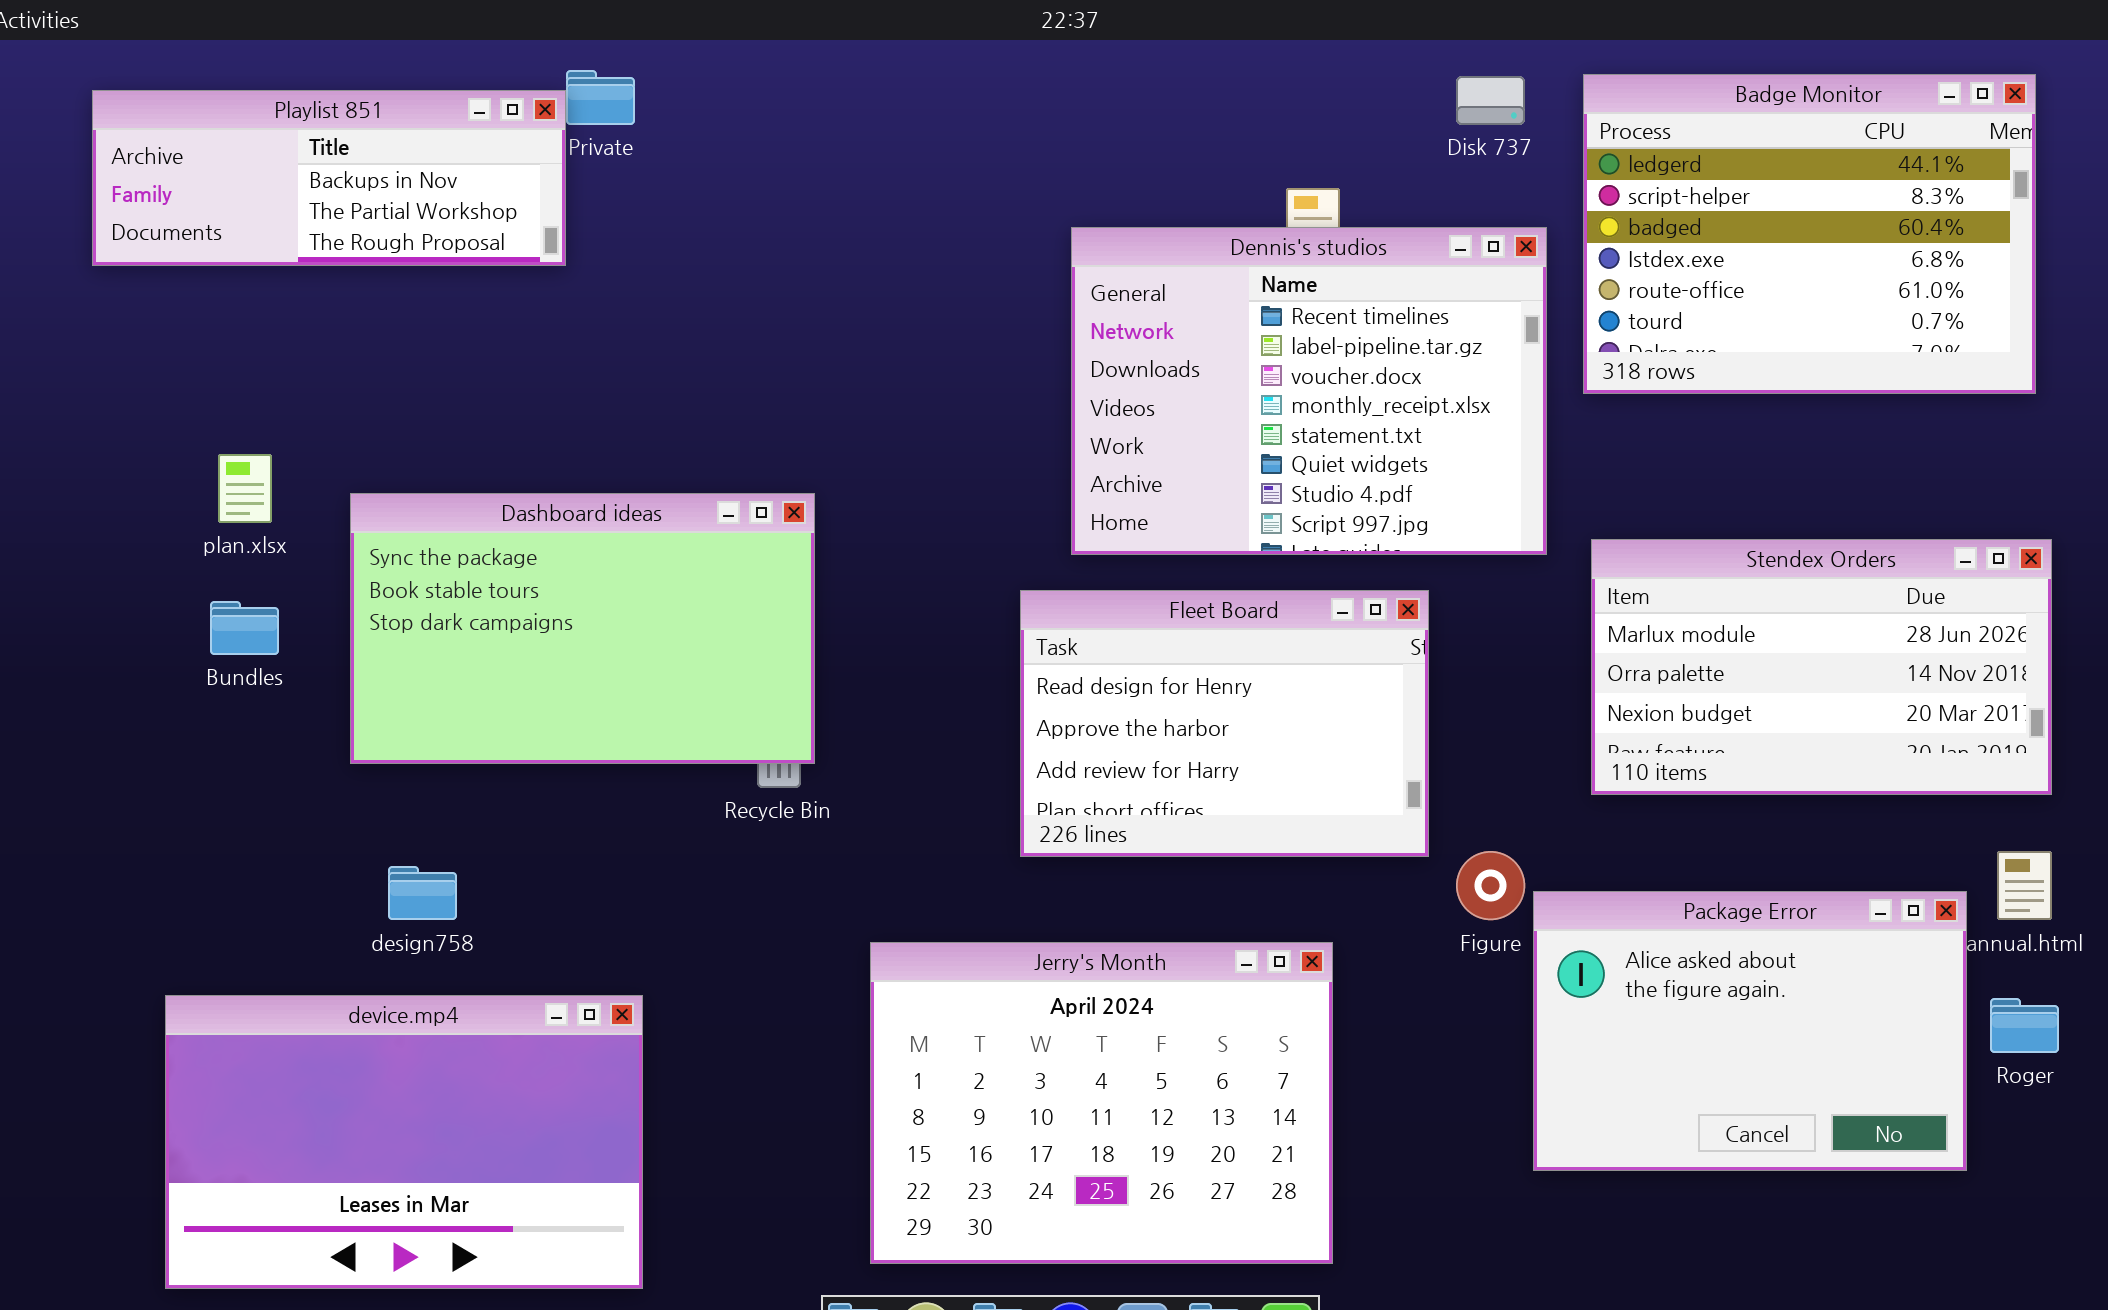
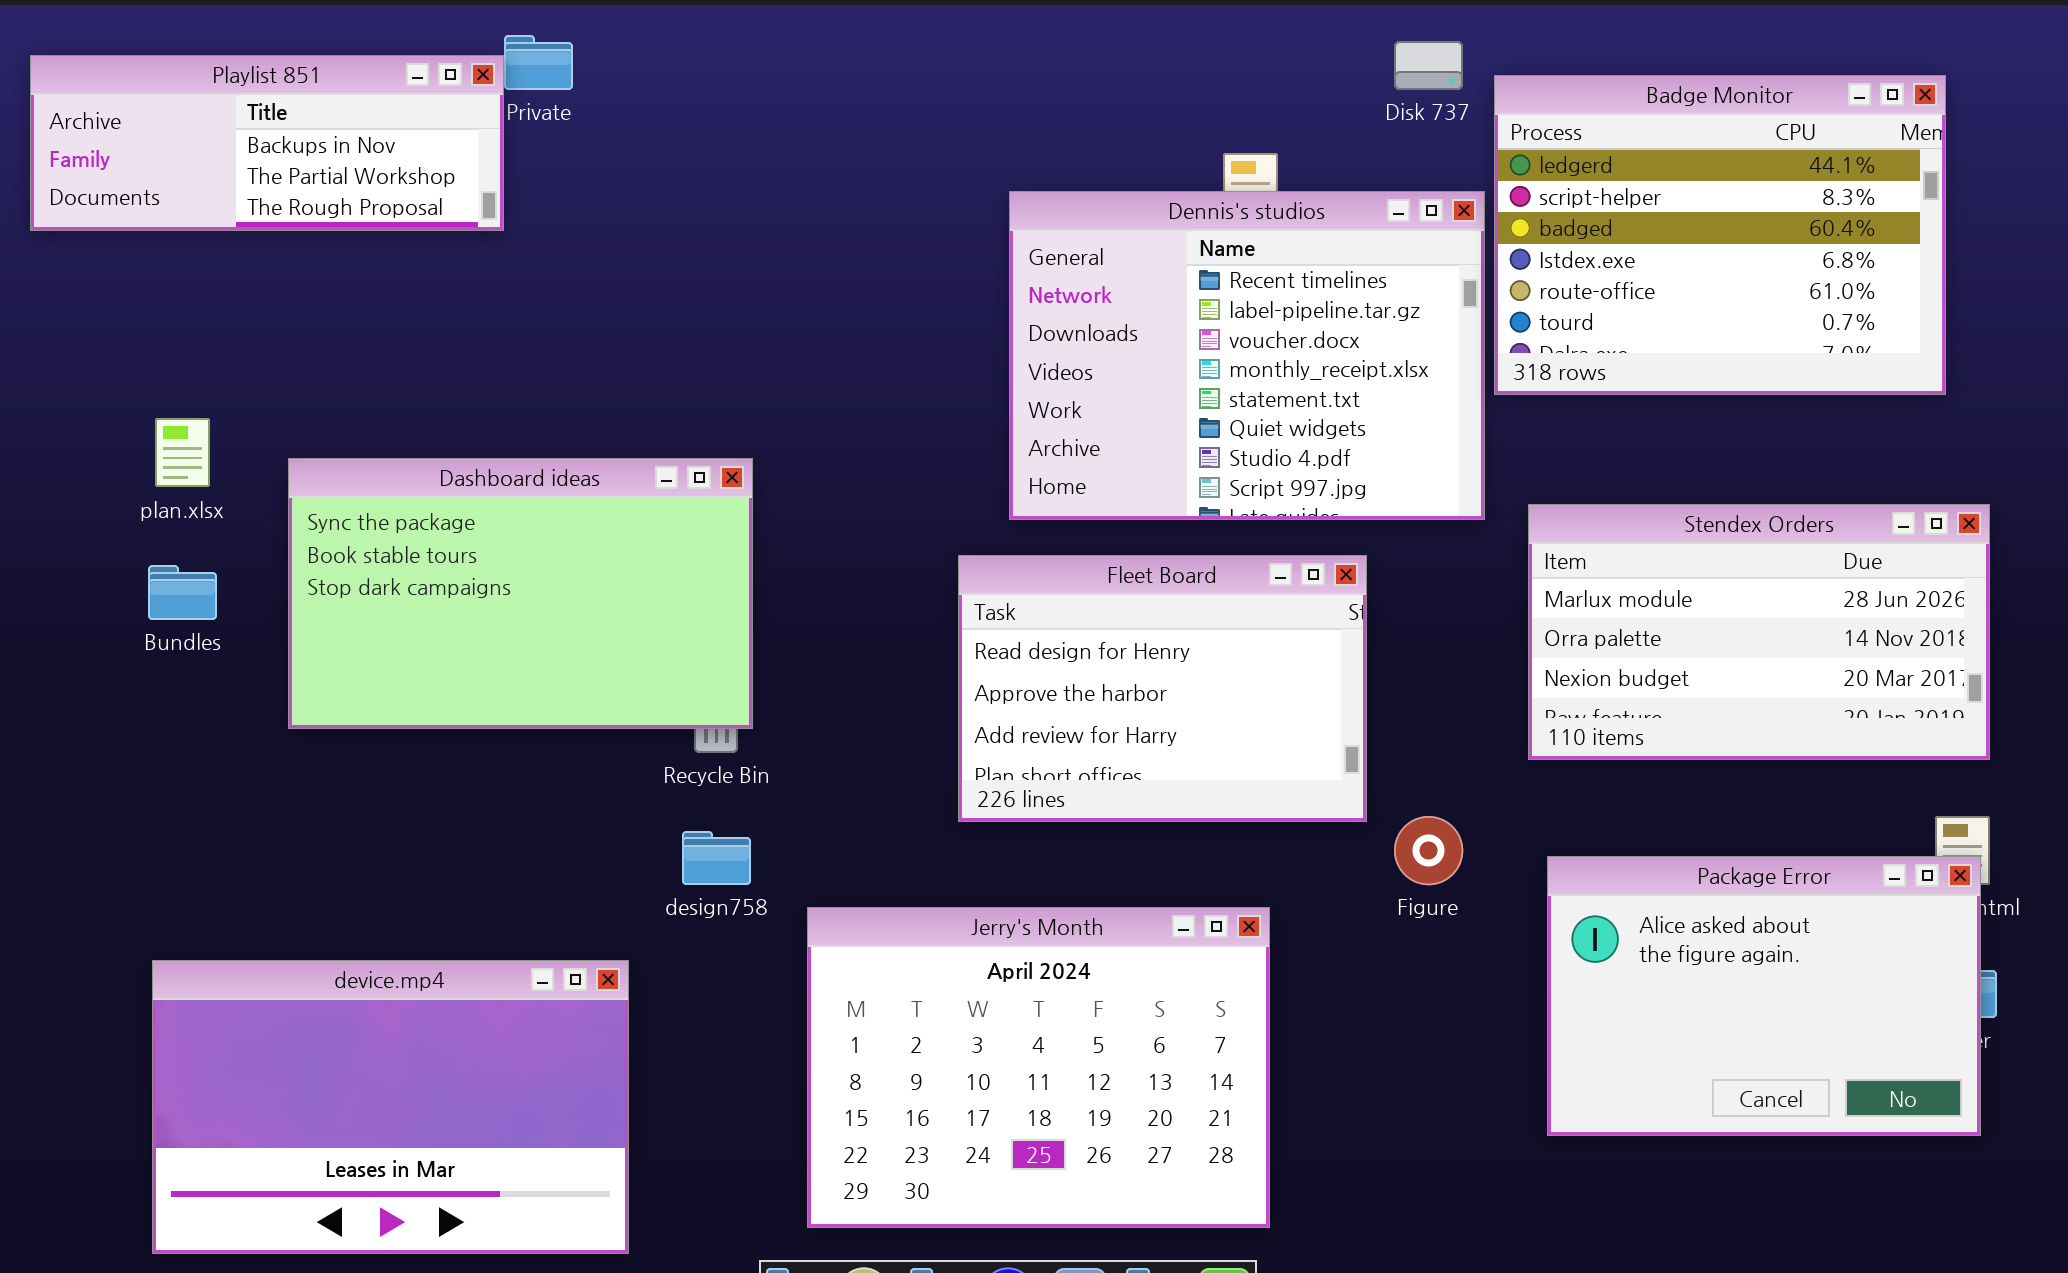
Badge Monitor: [1583,74,2036,394] -> [1494,75,1946,395], moved
design758: [388,866,457,920] -> [682,831,751,885], moved
Package Error: [1533,891,1967,1171] -> [1547,856,1981,1136], moved
device.mp4: [165,995,643,1289] -> [152,960,629,1254], moved

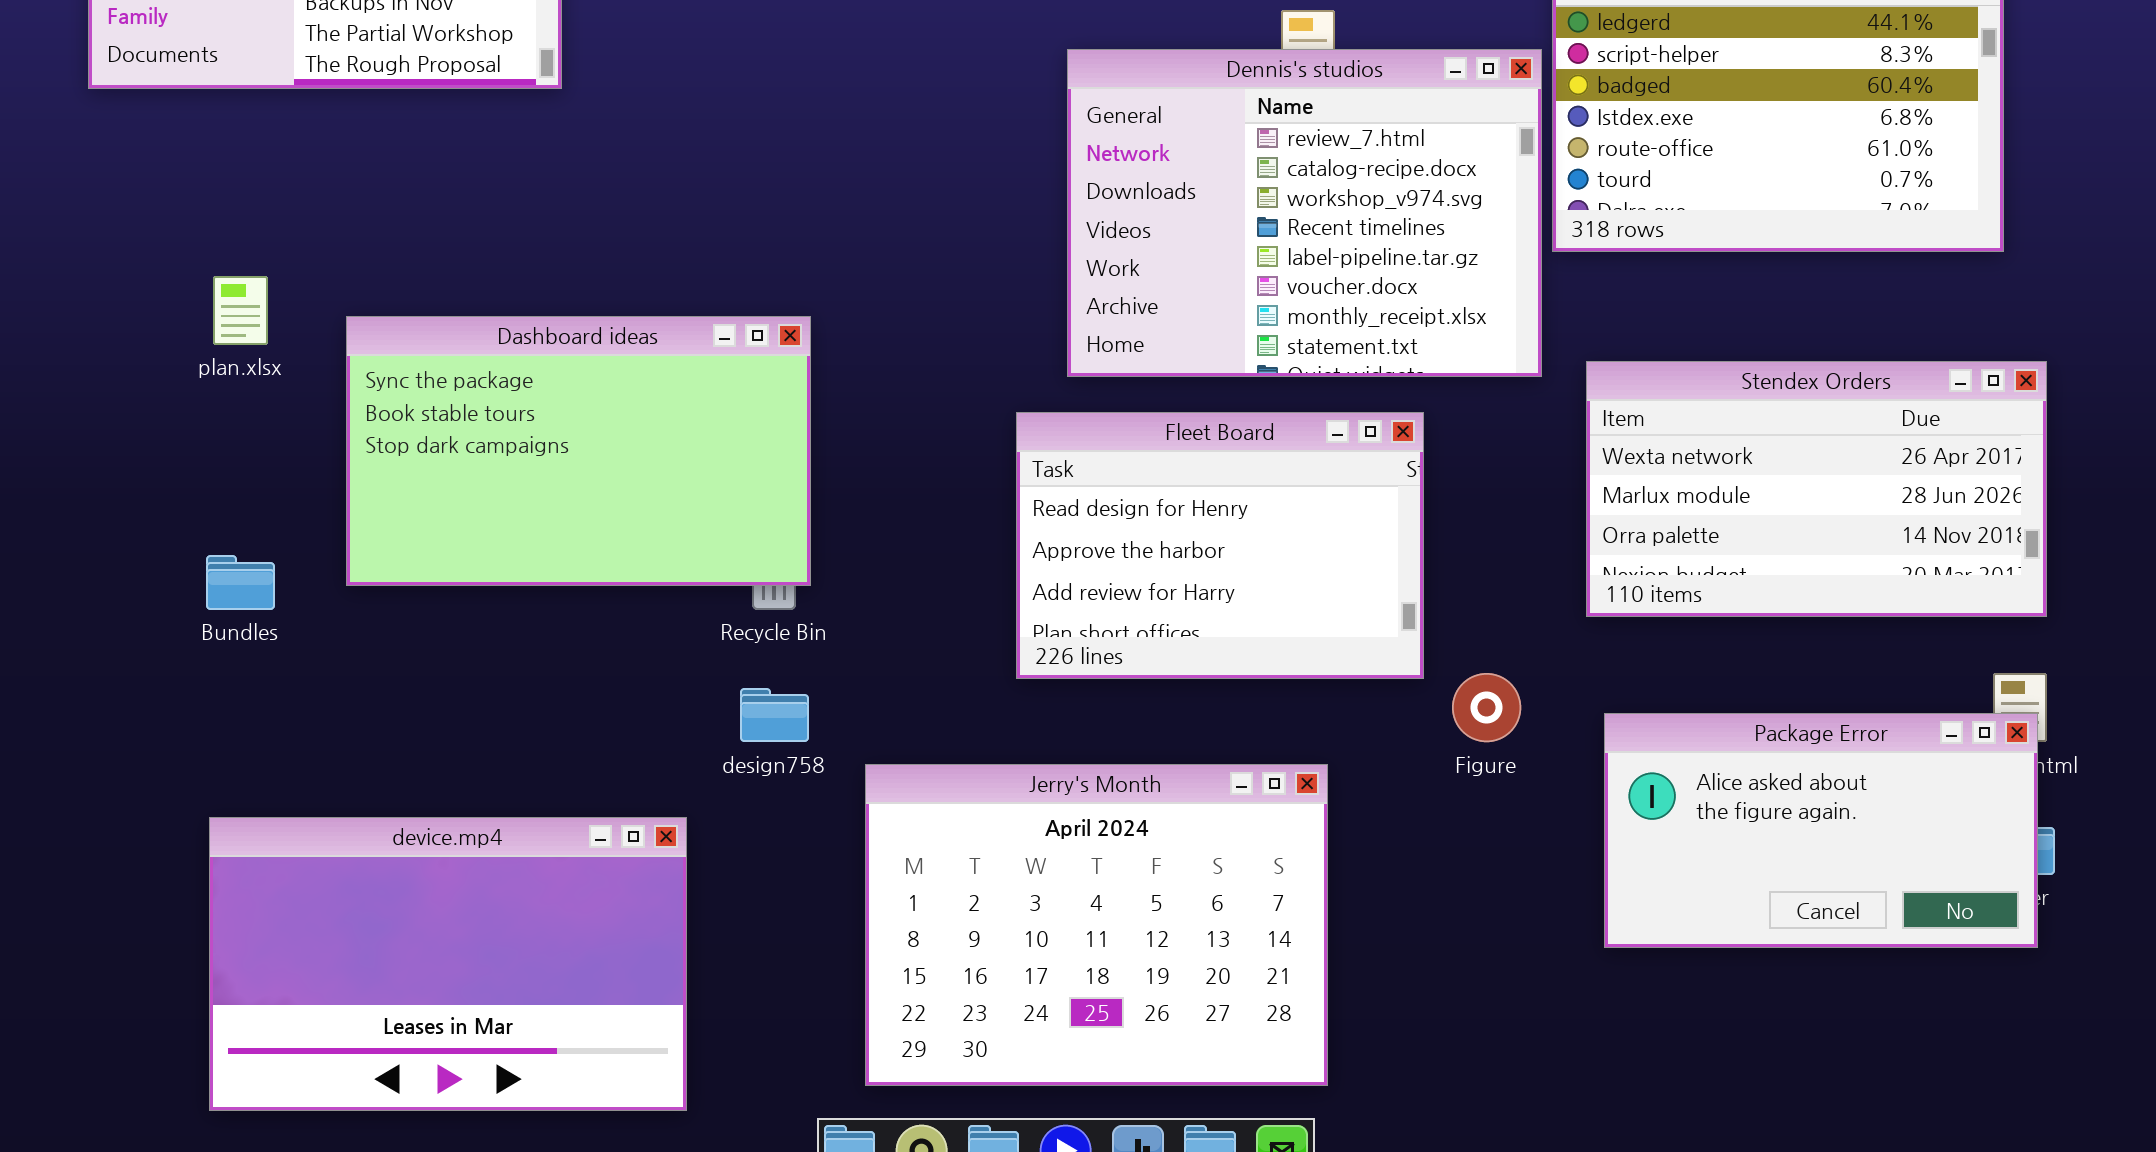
Dennis's studios: [1009,191,1485,520] -> [1067,49,1542,377], scrolled up 3 rows
Stendex Orders: [1528,504,1990,760] -> [1586,361,2047,617], scrolled up 1 row
Bundles: [148,565,217,620] -> [206,555,275,610], moved
Package Error: [1547,856,1981,1136] -> [1604,713,2038,948], resized

